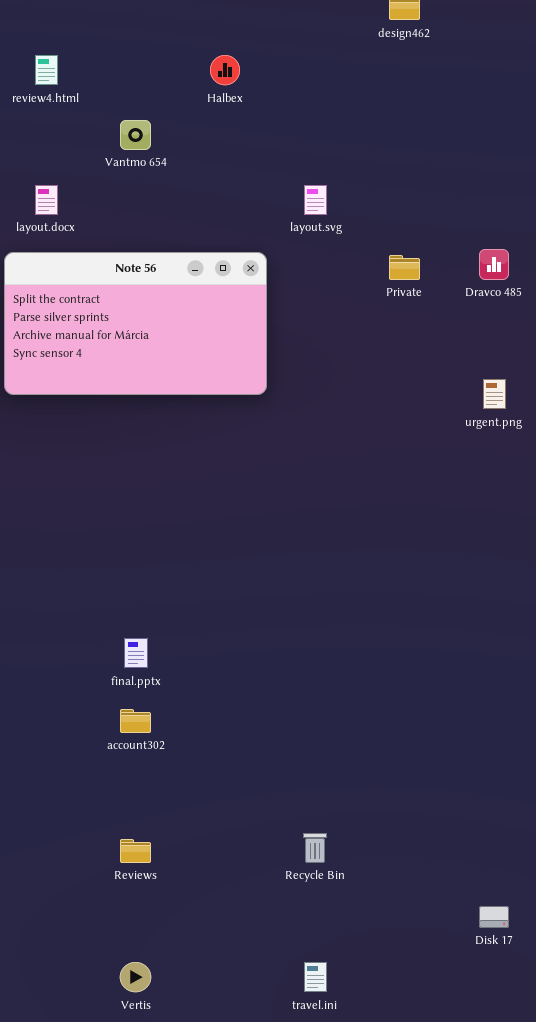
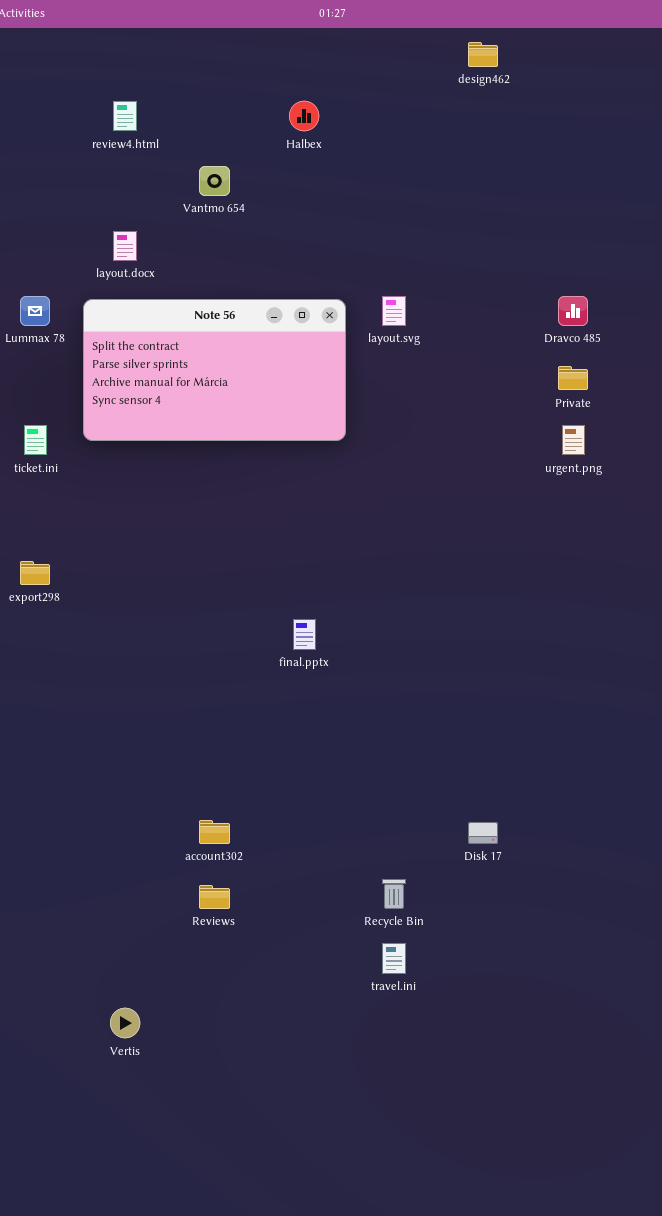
layout.svg: [304,185,327,215] -> [382,296,406,326], moved
Private: [389,255,420,280] -> [558,366,588,390], moved
final.pptx: [124,638,148,668] -> [293,619,316,650], moved
account302: [120,709,151,733] -> [199,820,230,844], moved
Disk 17: [479,906,509,928] -> [468,822,498,844], moved
Vertis: [120,962,151,992] -> [110,1008,140,1038], moved
travel.ini: [304,962,327,992] -> [382,943,406,974], moved

